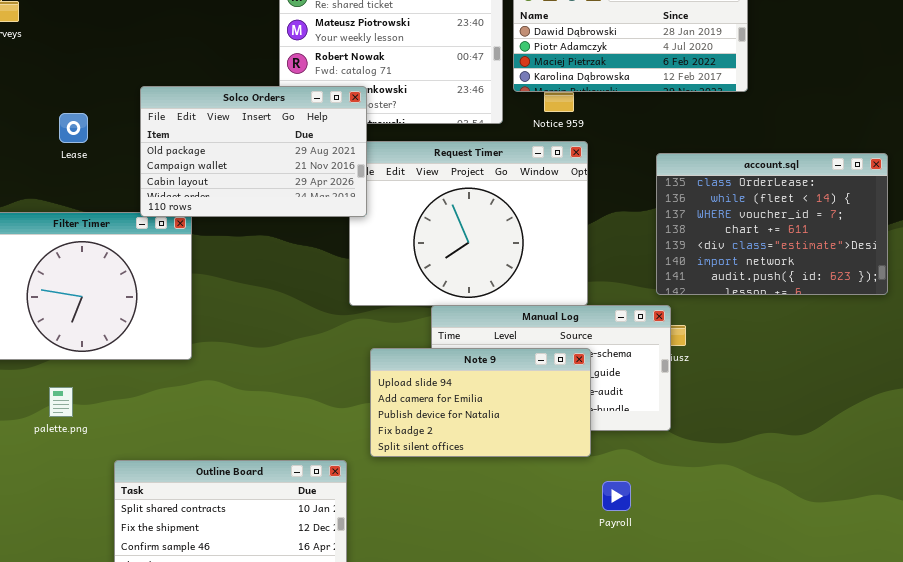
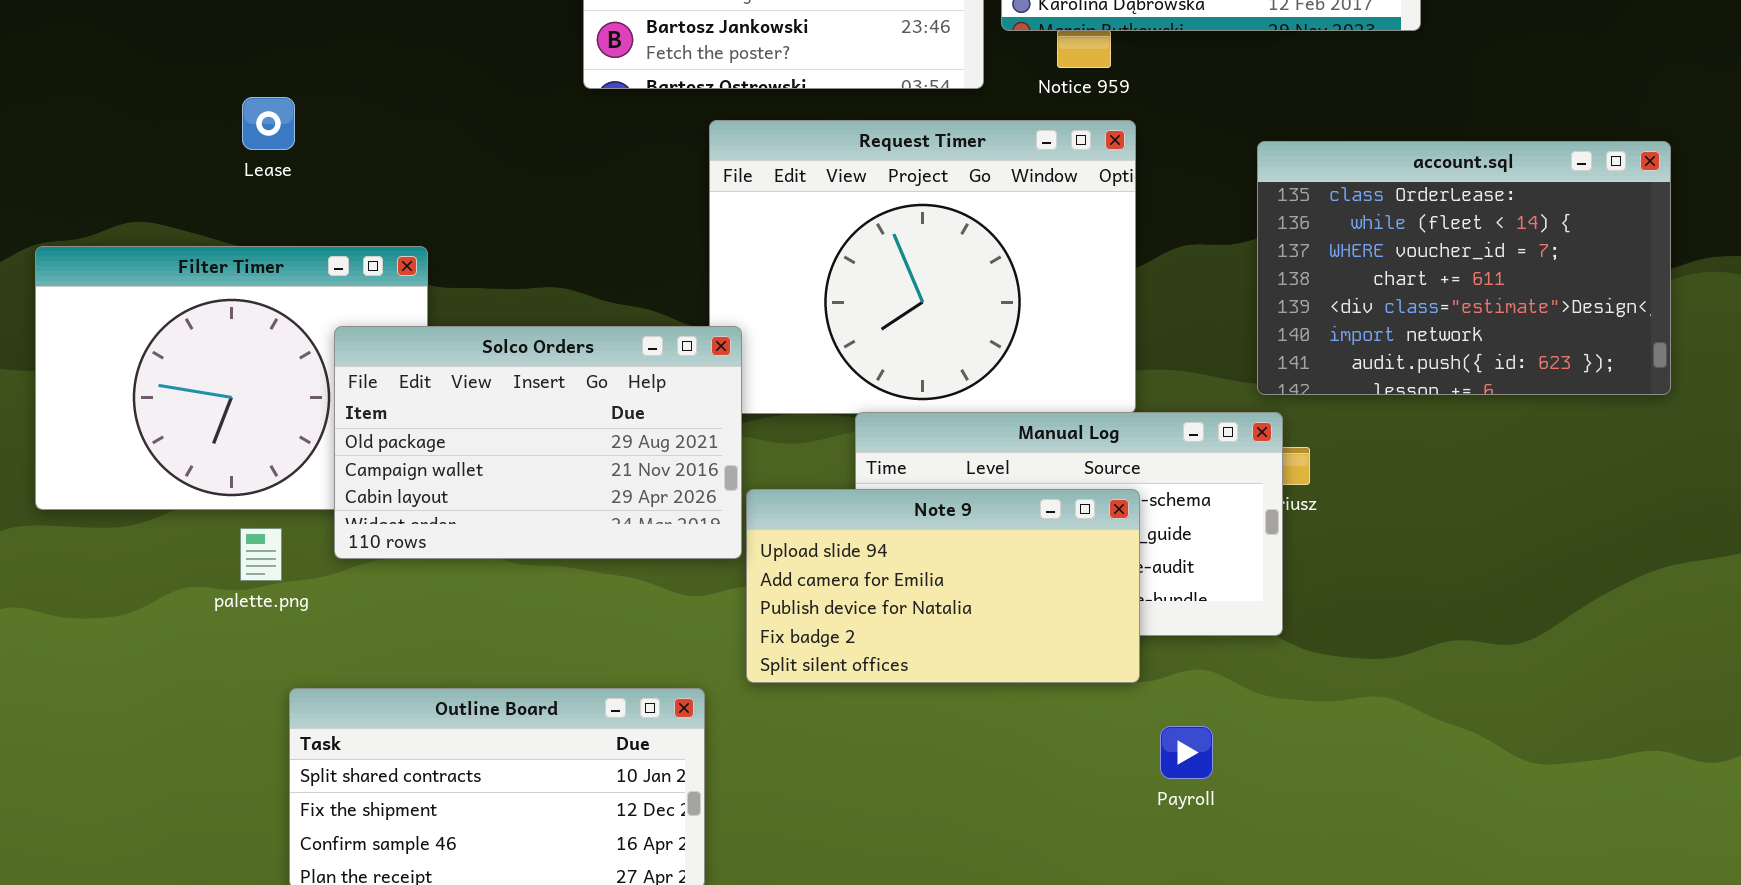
Solco Orders: [140,86,367,217] -> [334,326,742,559], moved
Lease: [59,113,88,143] -> [242,97,295,150], moved
palette.png: [49,387,73,417] -> [240,528,282,581], moved

